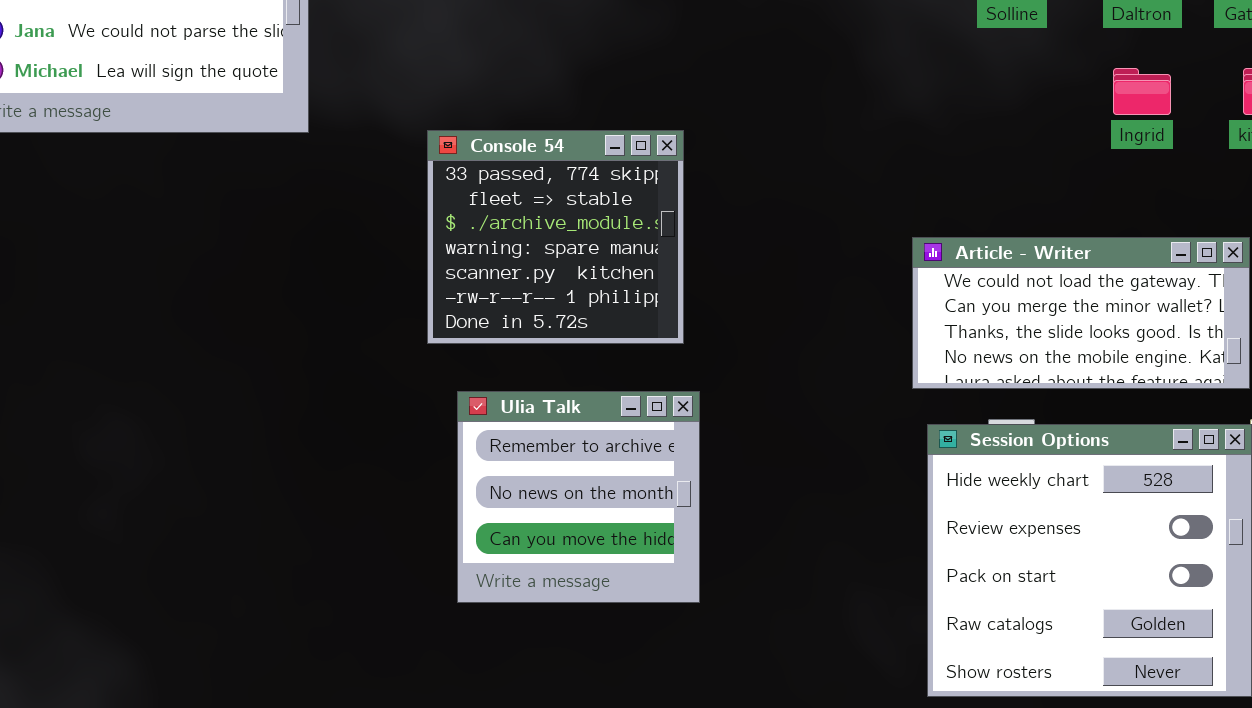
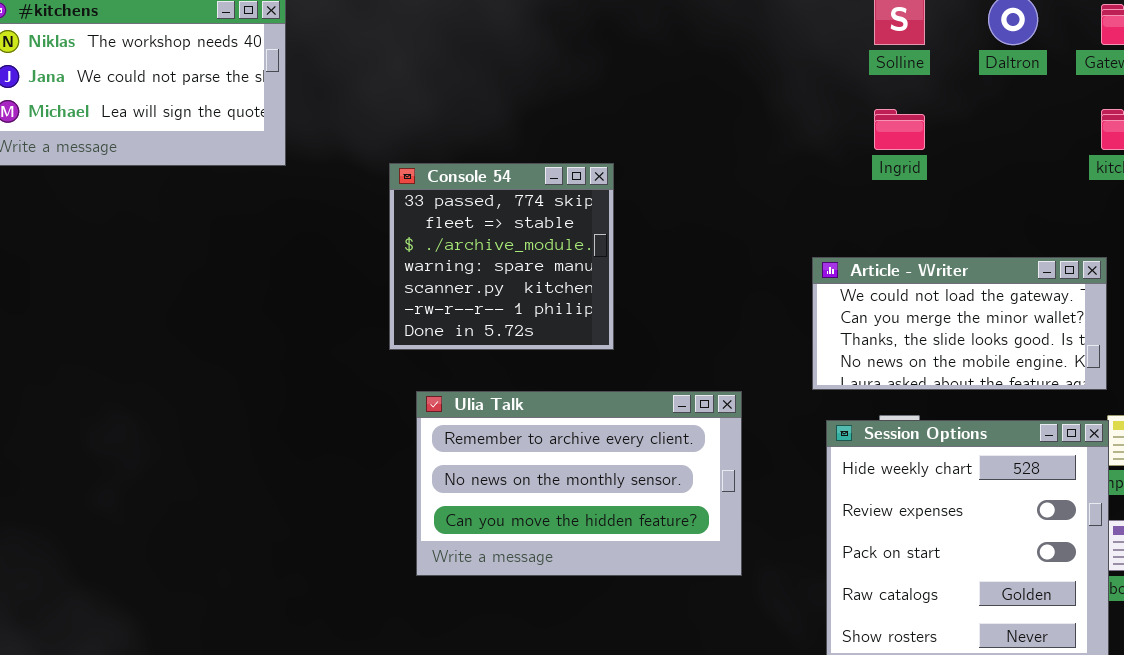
Ingrid: [1113,68,1171,115] -> [874,109,925,150], moved
Ulia Talk: [457,391,700,603] -> [416,391,742,576], resized

